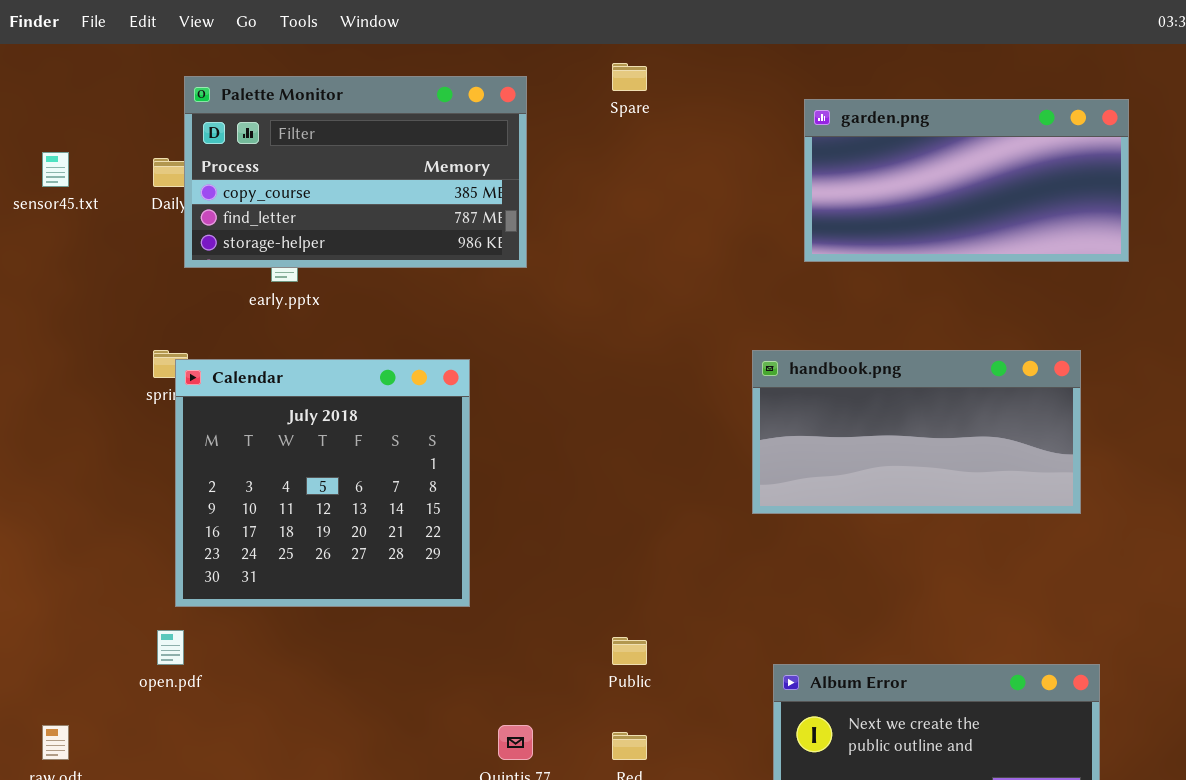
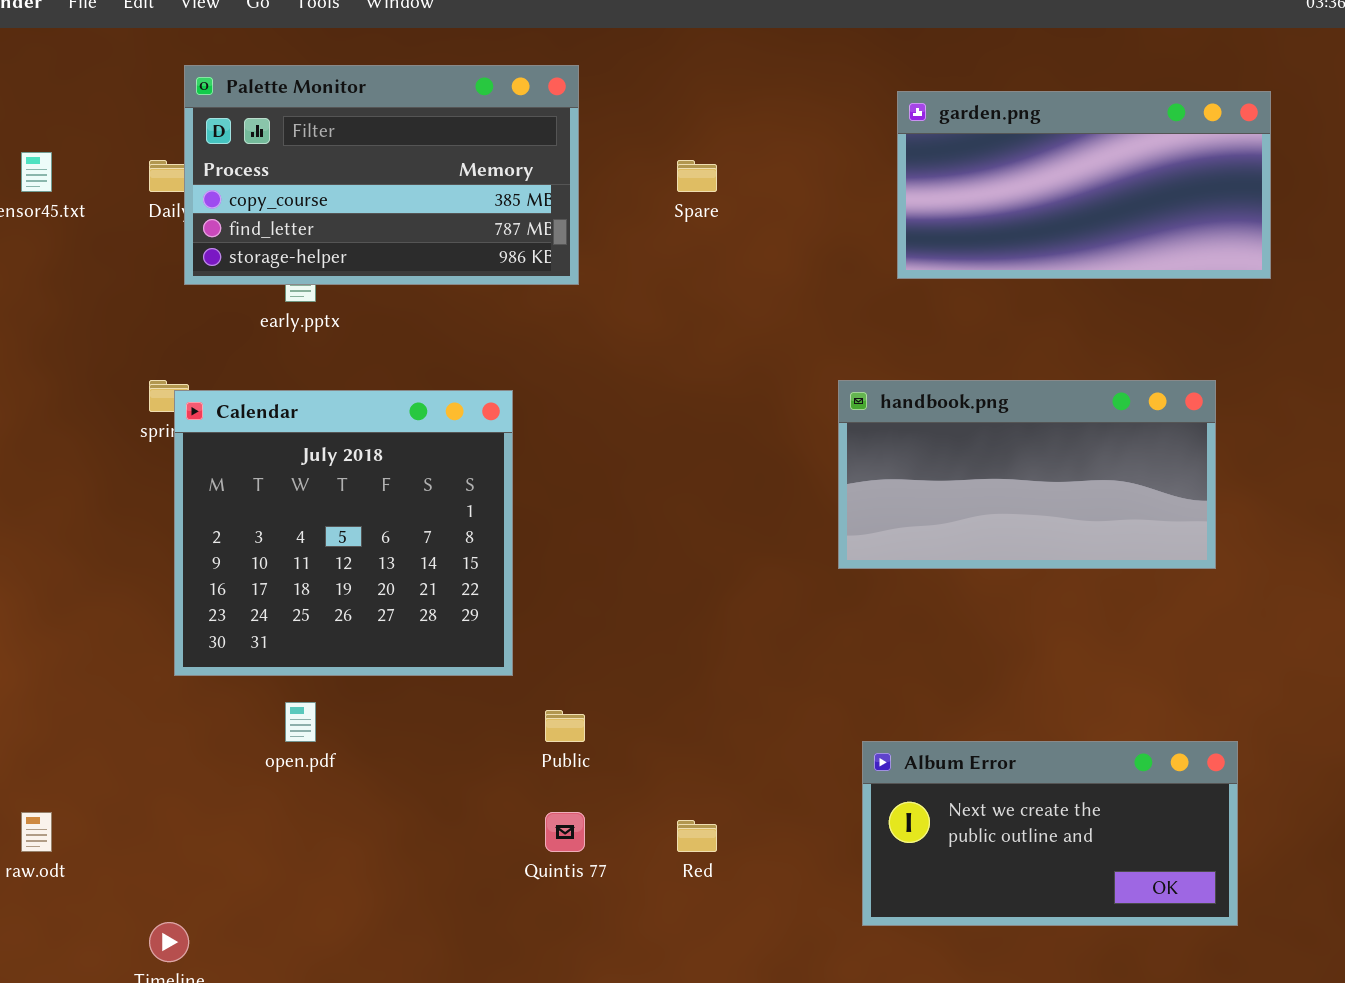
Spare: [612,63,647,91] -> [677,160,717,192], moved
open.pdf: [157,630,184,665] -> [285,702,316,742], moved
Public: [612,637,647,665] -> [545,710,585,742], moved

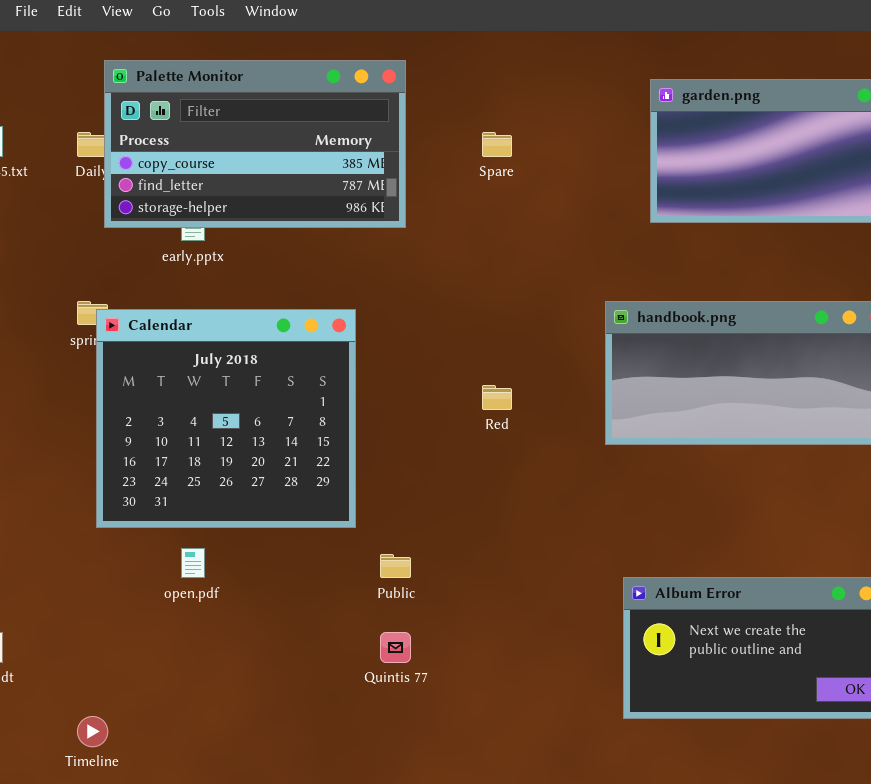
Red: [677,820,717,852] -> [482,385,512,410], moved

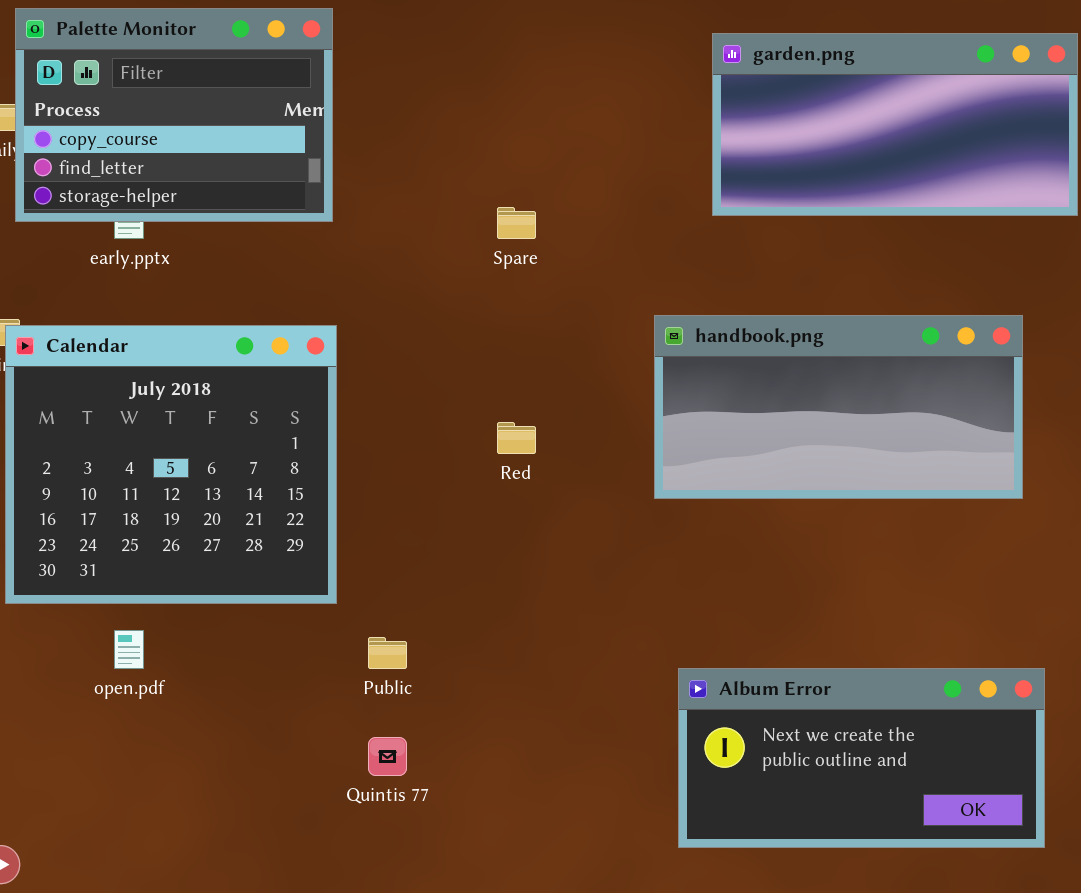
Palette Monitor: [104,60,406,228] -> [15,8,333,222], resized
Spare: [482,132,512,157] -> [497,207,536,239], moved

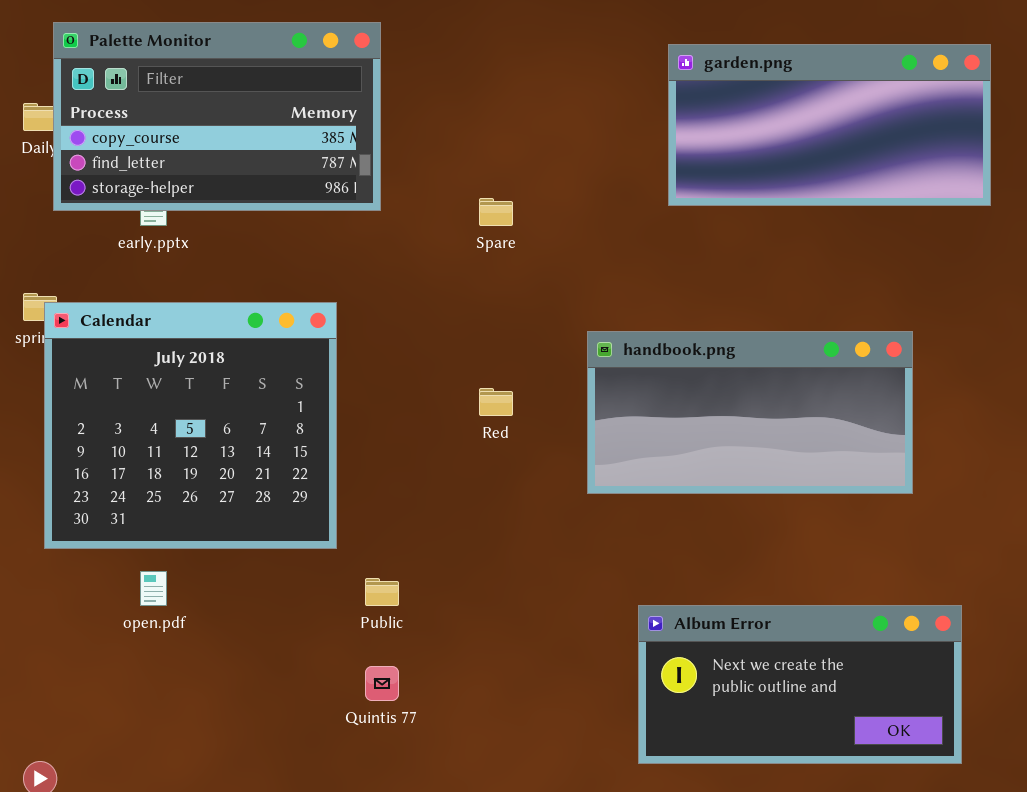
Palette Monitor: [15,8,333,222] -> [53,22,381,211], resized
handbook.png: [654,315,1023,499] -> [587,331,913,494], moved

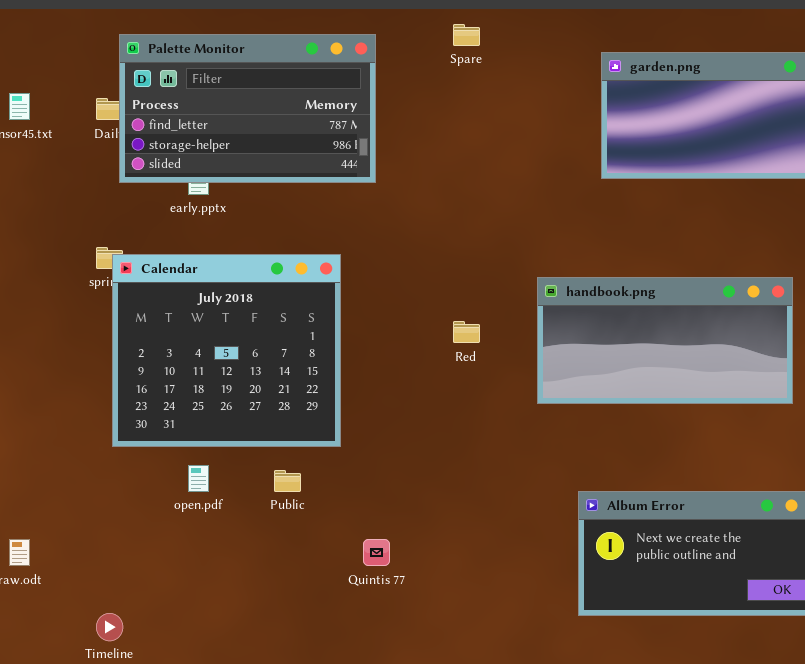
Palette Monitor: [53,22,381,211] -> [119,34,376,183], scrolled down 1 row
Spare: [479,198,513,226] -> [453,24,480,46], moved
Public: [365,578,399,606] -> [274,470,301,492], moved

